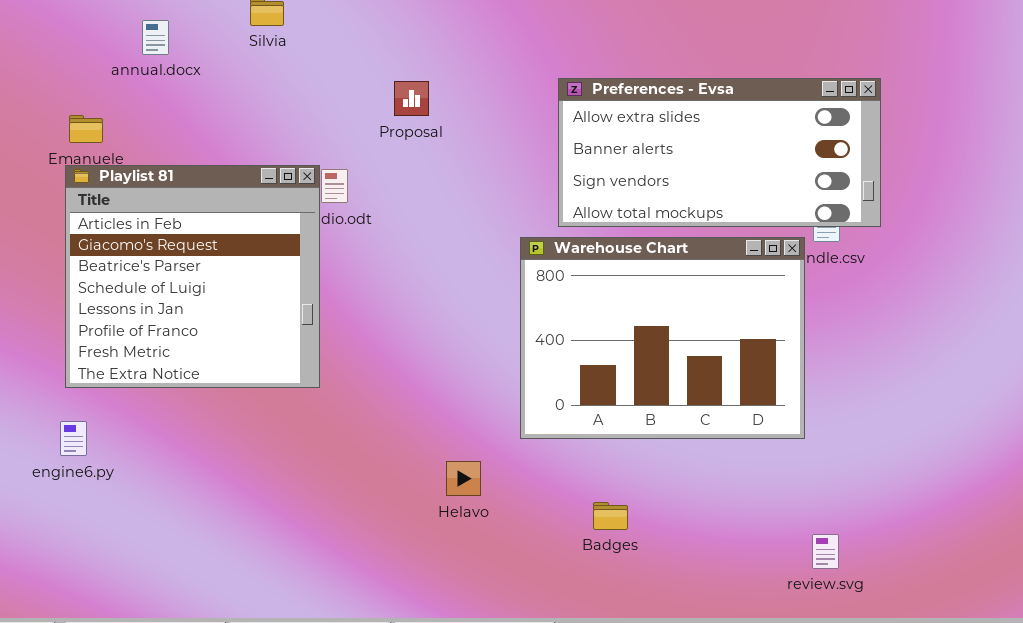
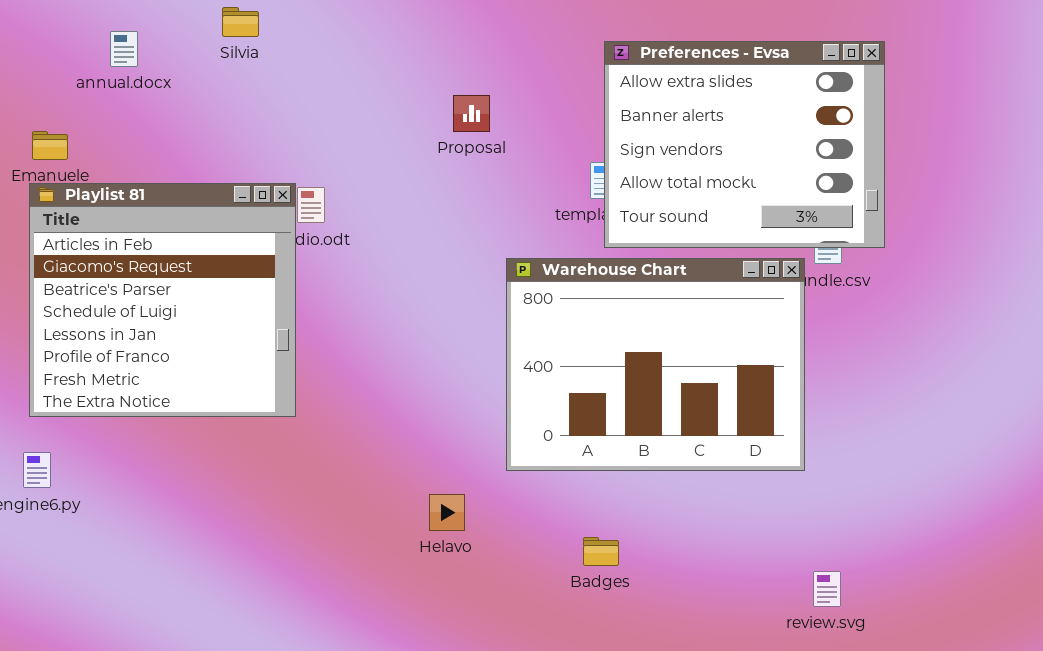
Preferences - Evsa: [558,78,881,227] -> [604,41,885,248], resized
Proposal: [394,81,429,116] -> [453,95,490,132], moved

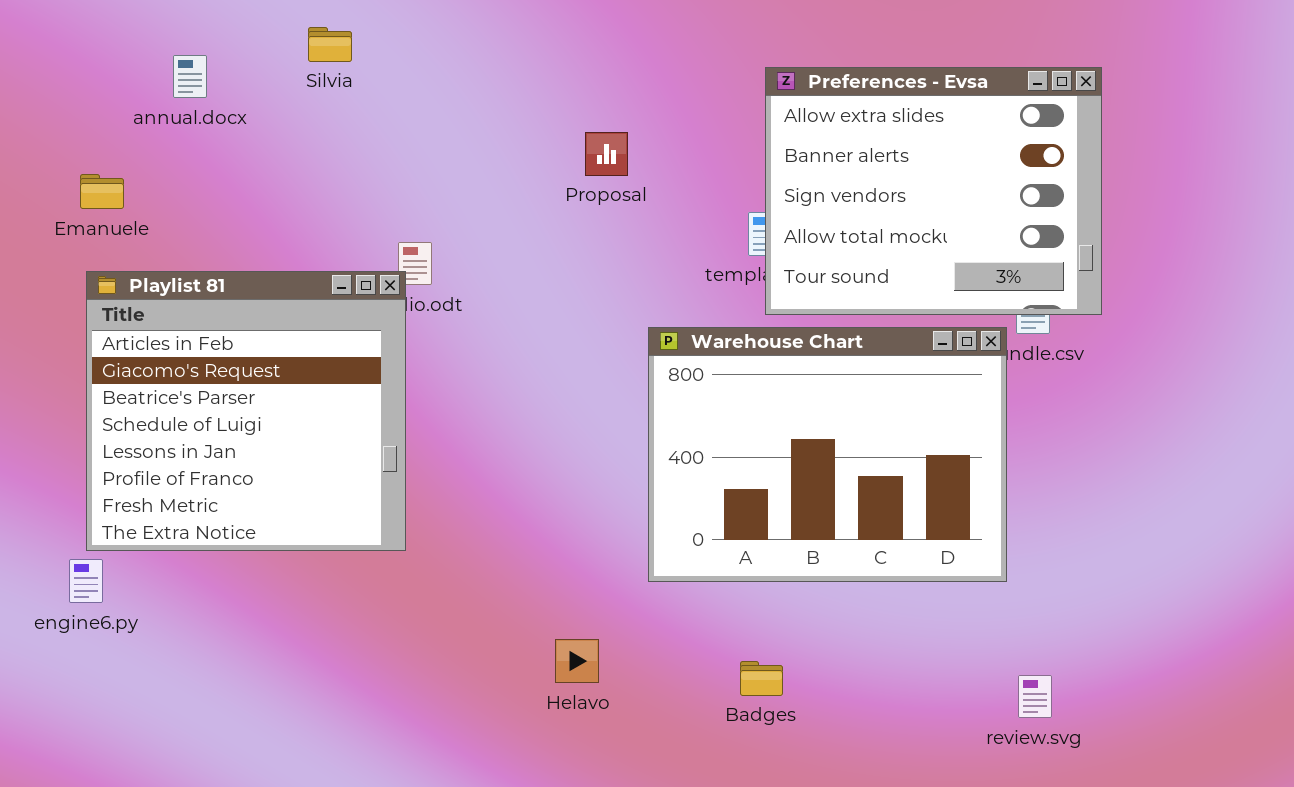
Playlist 81: [29,183,296,417] -> [86,271,406,551], moved
Helavo: [429,494,465,531] -> [555,639,599,683], moved
review.svg: [813,571,841,607] -> [1018,675,1052,718], moved

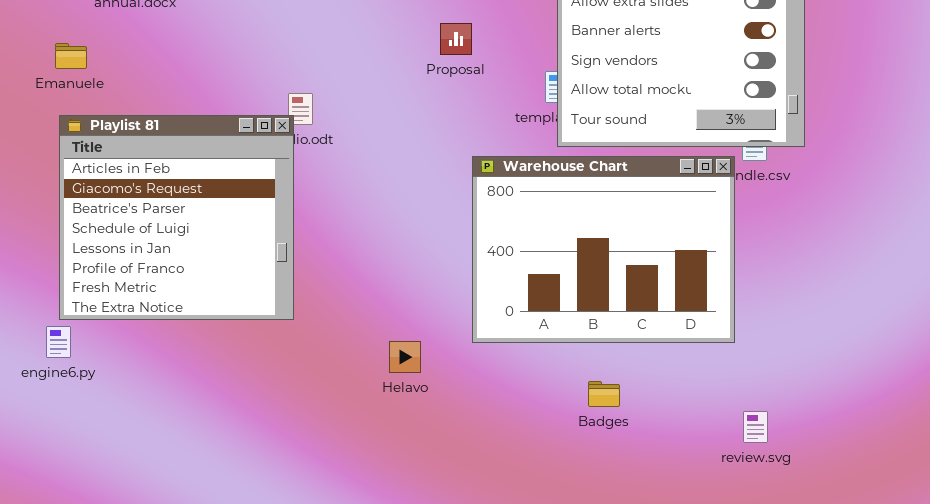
Proposal: [585,132,628,176] -> [440,23,472,55], moved
Helavo: [555,639,599,683] -> [389,341,421,373], moved
Badges: [740,661,783,696] -> [588,381,620,407], moved

